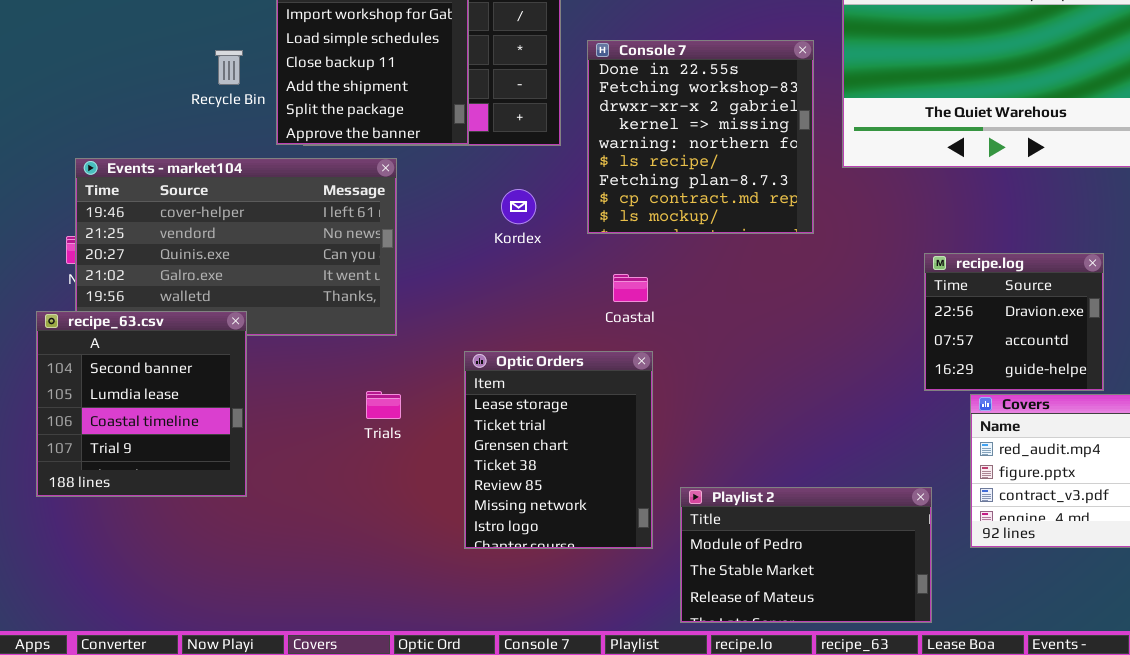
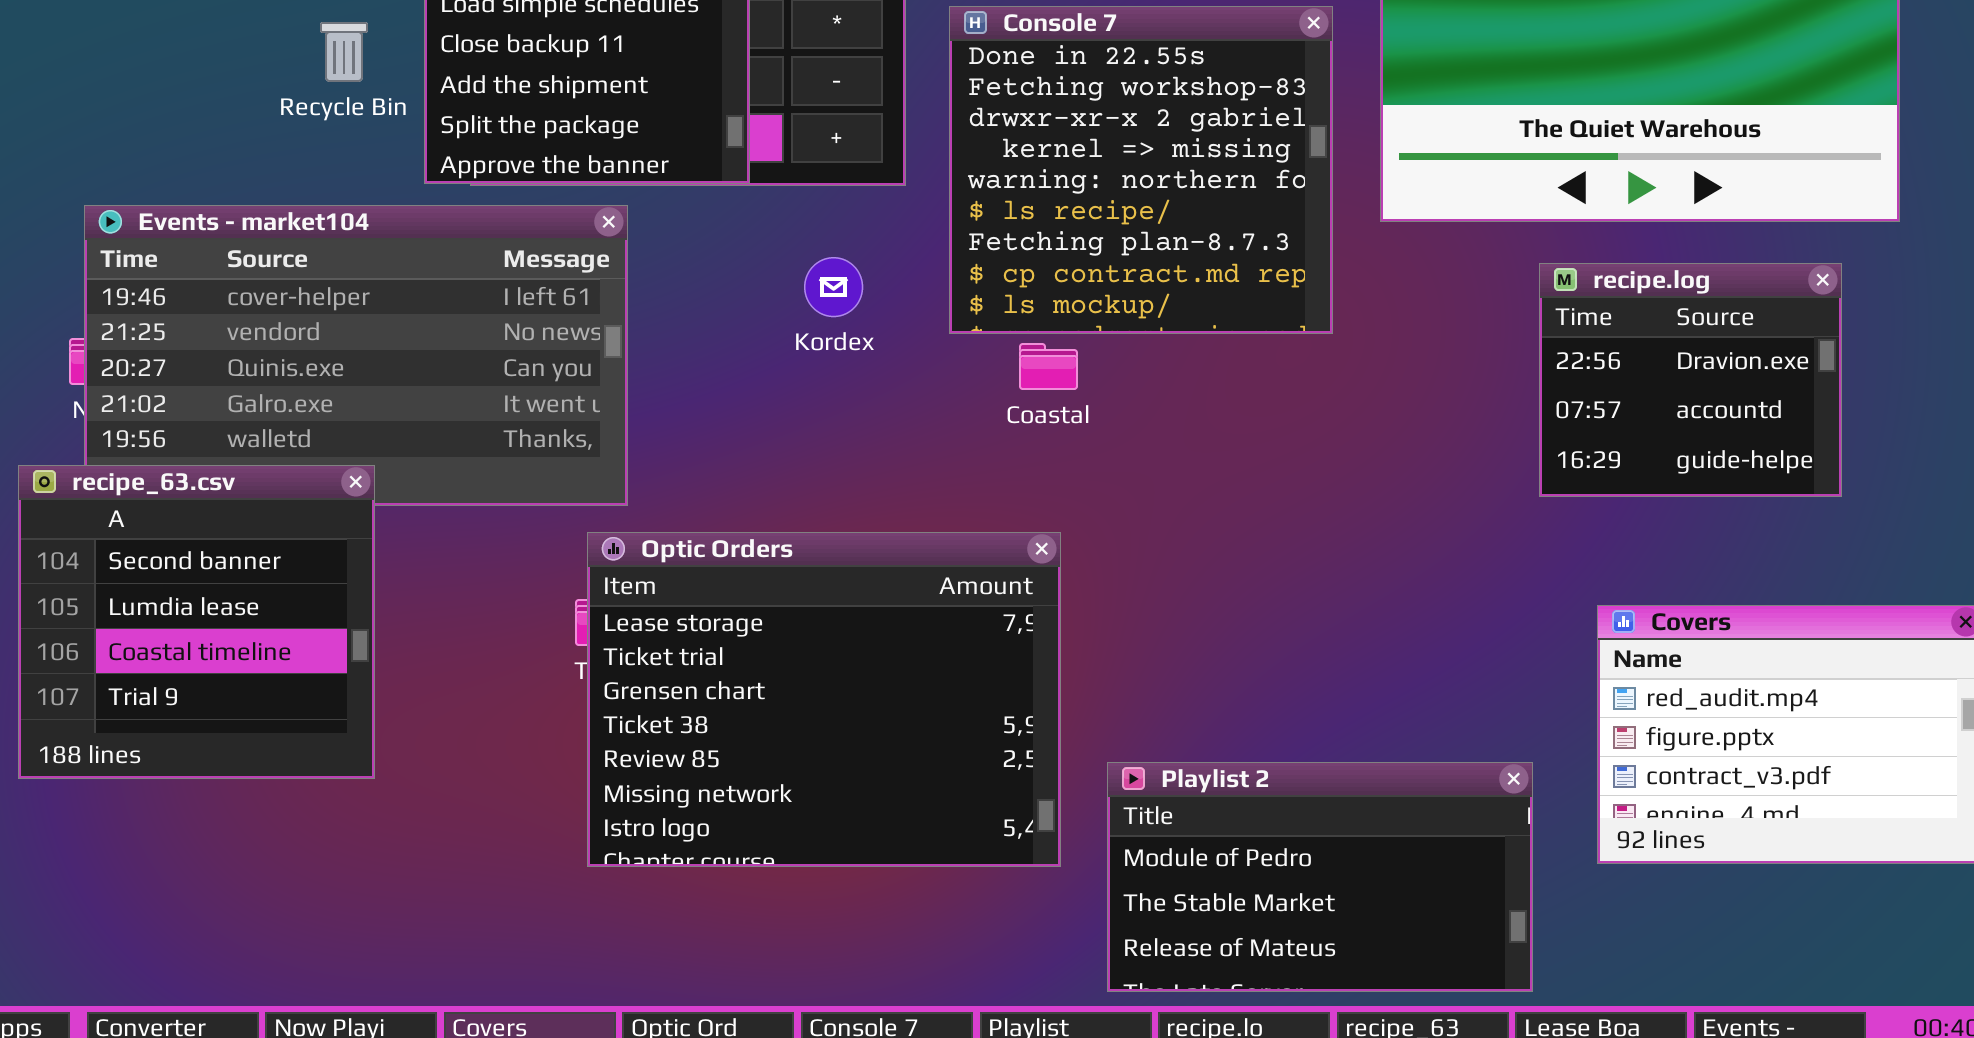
recipe.log: [924,253,1104,391] -> [1539,263,1842,497], moved
Coastal: [613,274,648,302] -> [1019,343,1078,390], moved
Optic Orders: [464,351,653,549] -> [587,532,1061,867], resized

